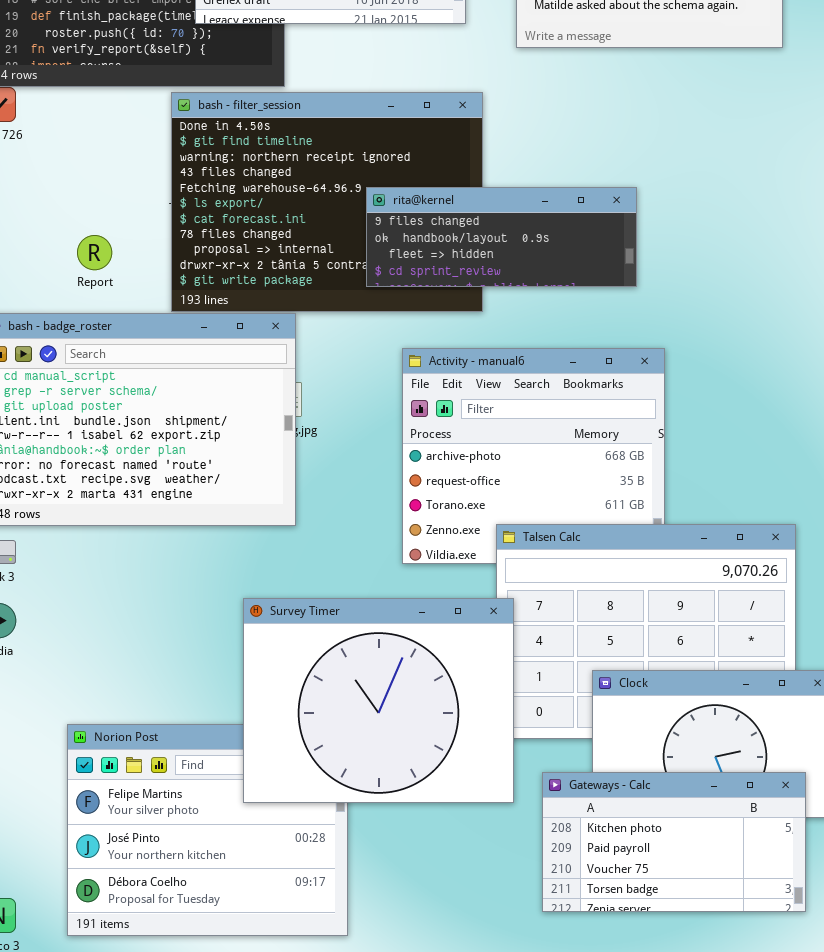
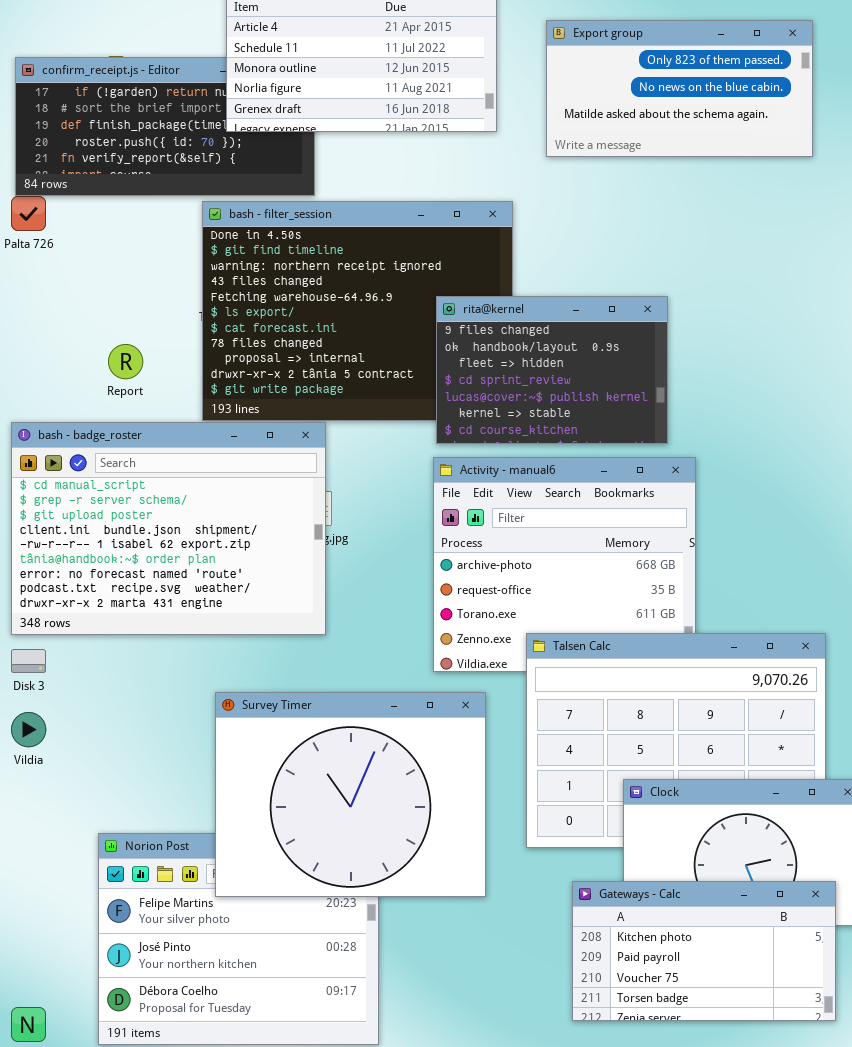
rita@kernel: [366,187,637,287] -> [436,296,668,444], resized
Survey Timer: [243,598,514,803] -> [215,692,486,897], moved

